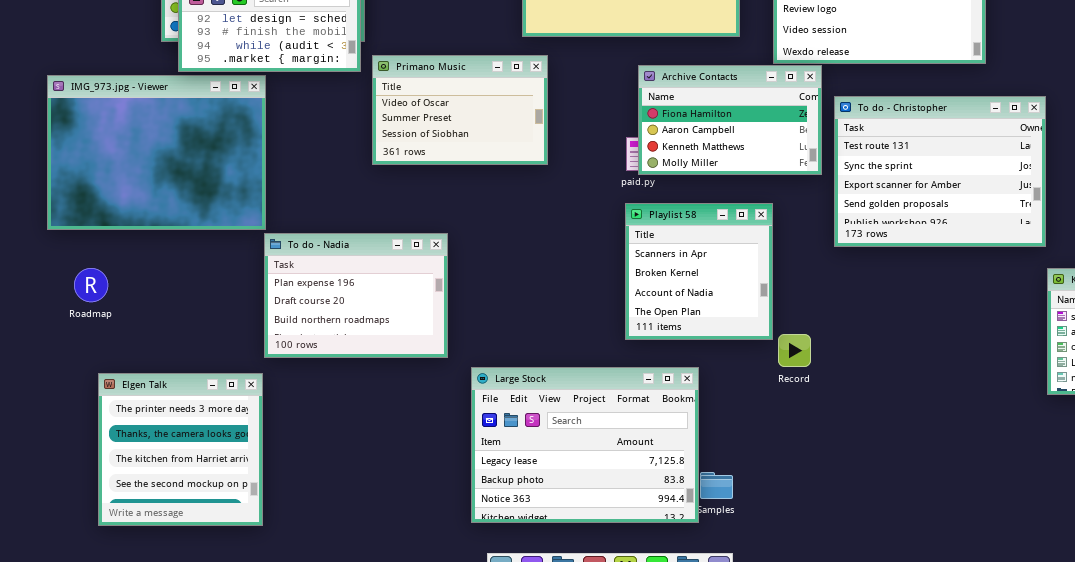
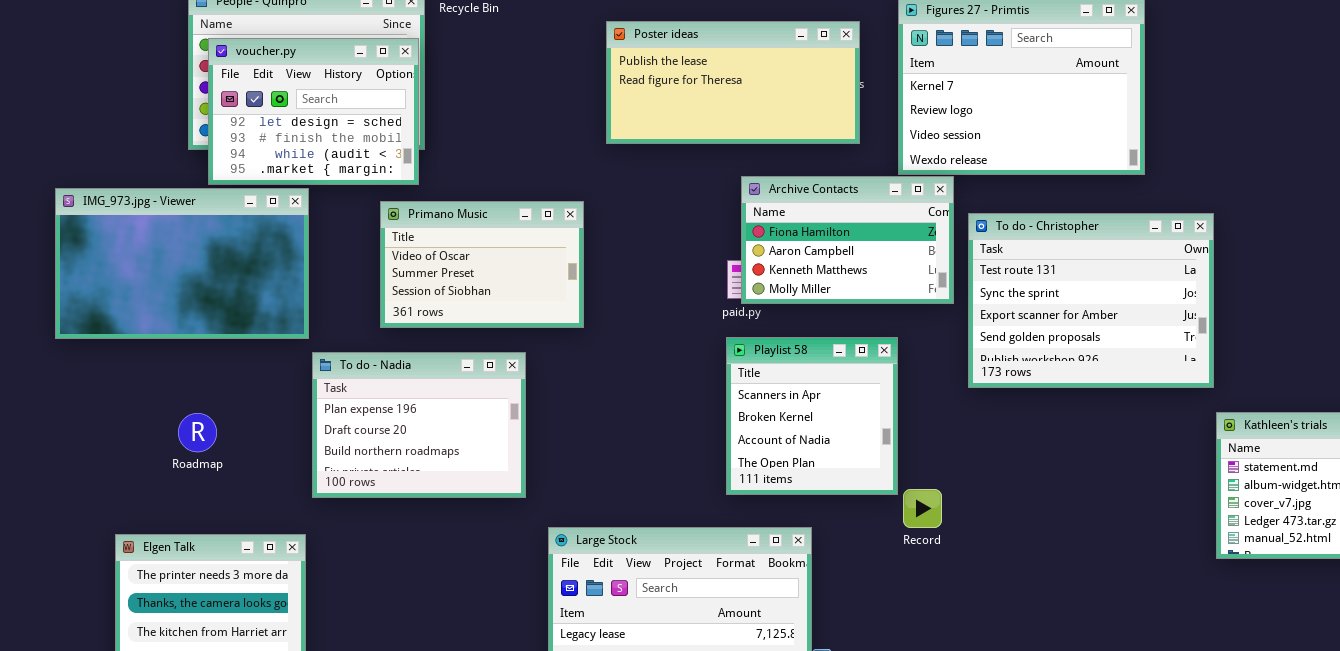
Primano Music: [372,55,548,165] -> [380,201,584,328], moved
IMG_973.jpg - Viewer: [47,75,266,230] -> [55,188,309,339], resized
To do - Nadia: [264,233,448,358] -> [312,352,526,498], moved
Roadmap: [74,268,108,302] -> [178,413,217,452], moved

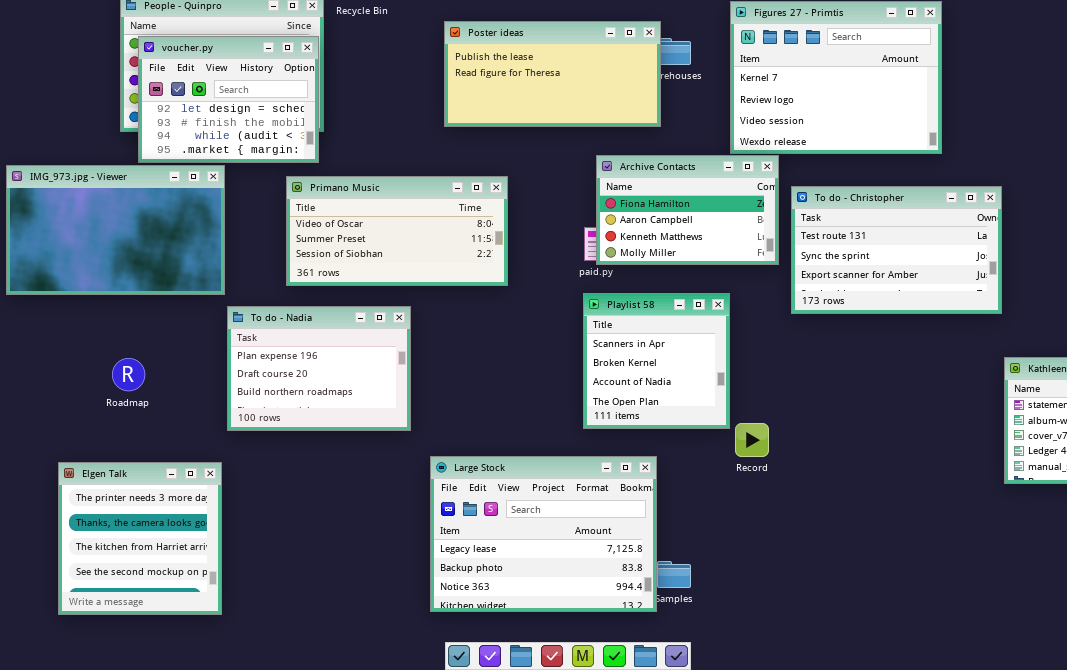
Poster ideas: [606,21,860,144] -> [444,21,661,127], moved
Primano Music: [380,201,584,328] -> [286,176,508,286], resized
To do - Christopher: [968,213,1214,388] -> [791,186,1002,314], resized

